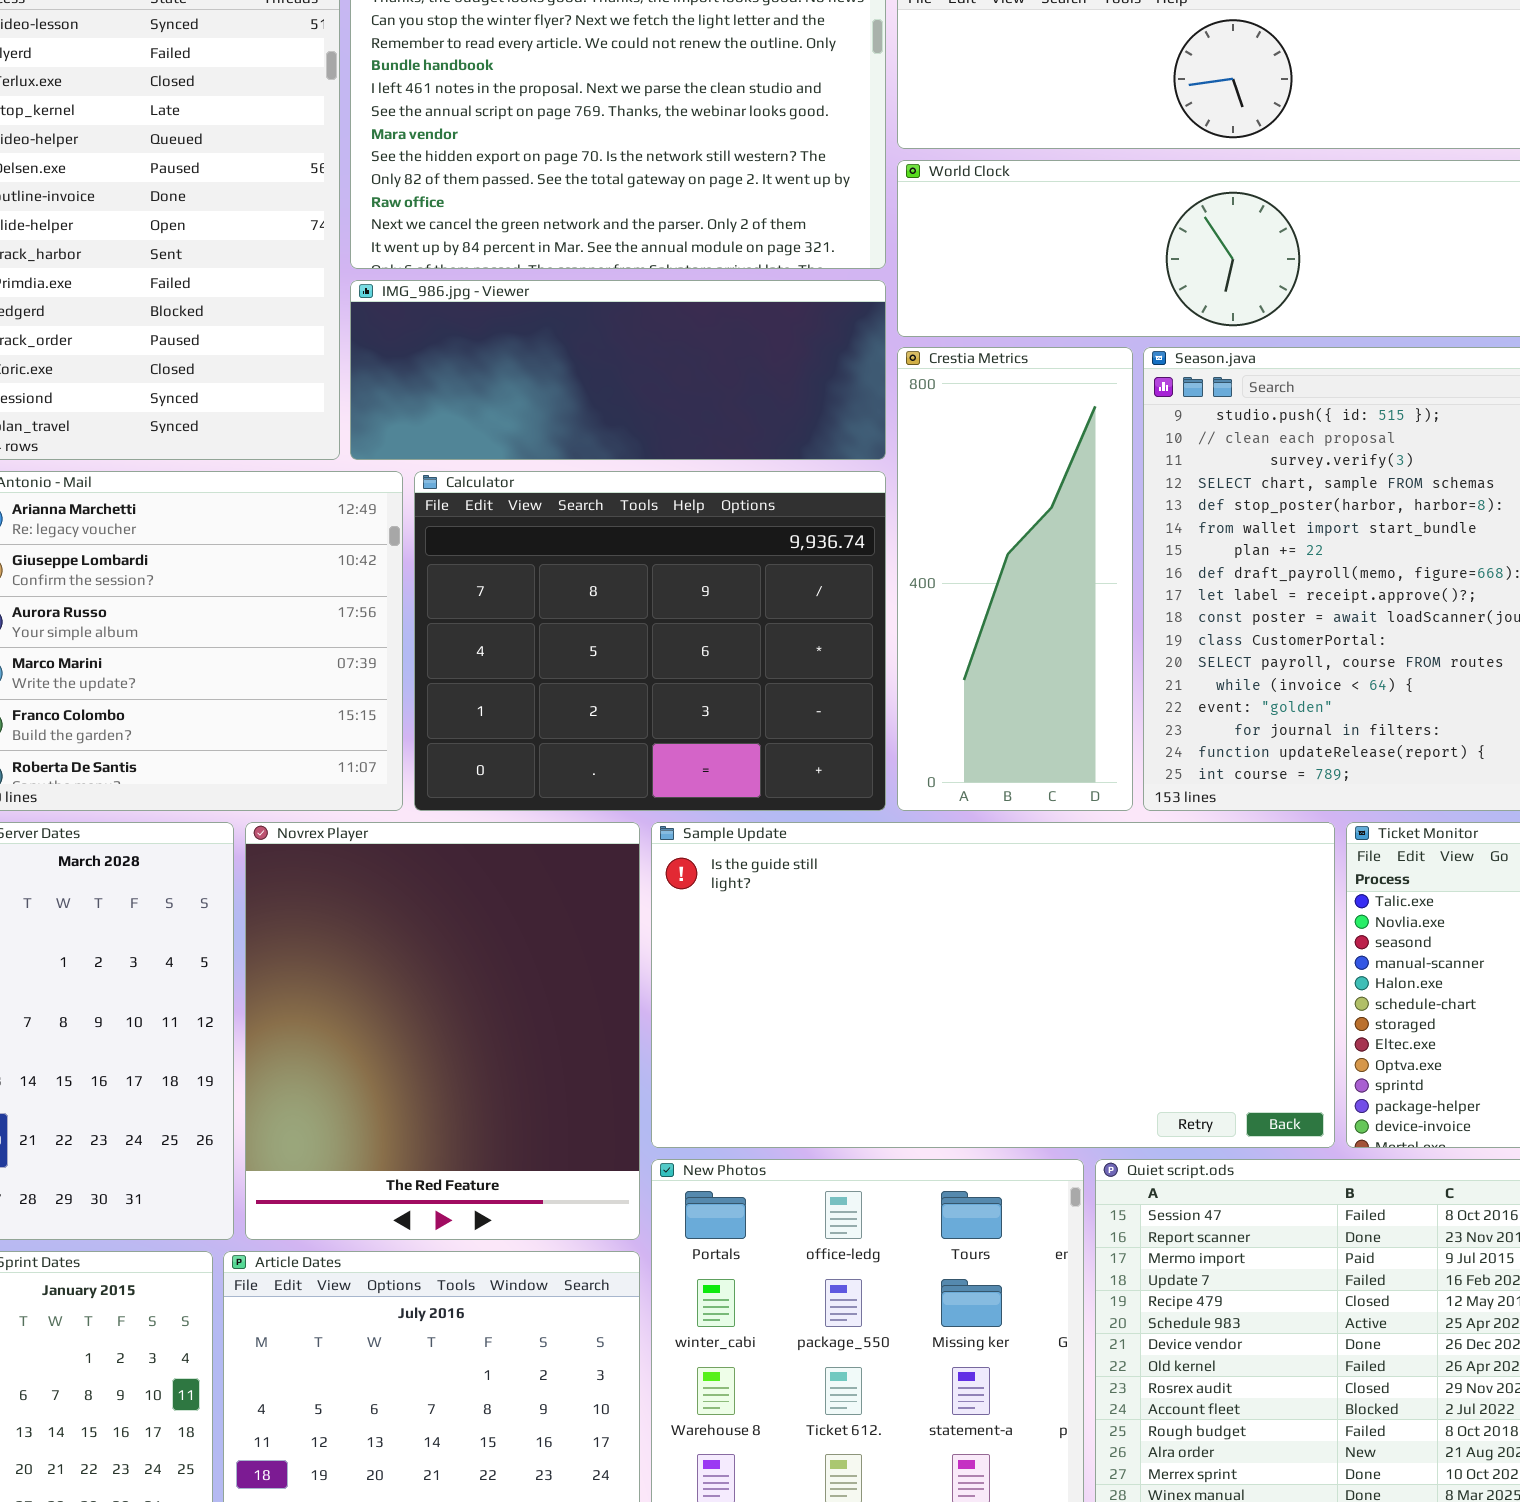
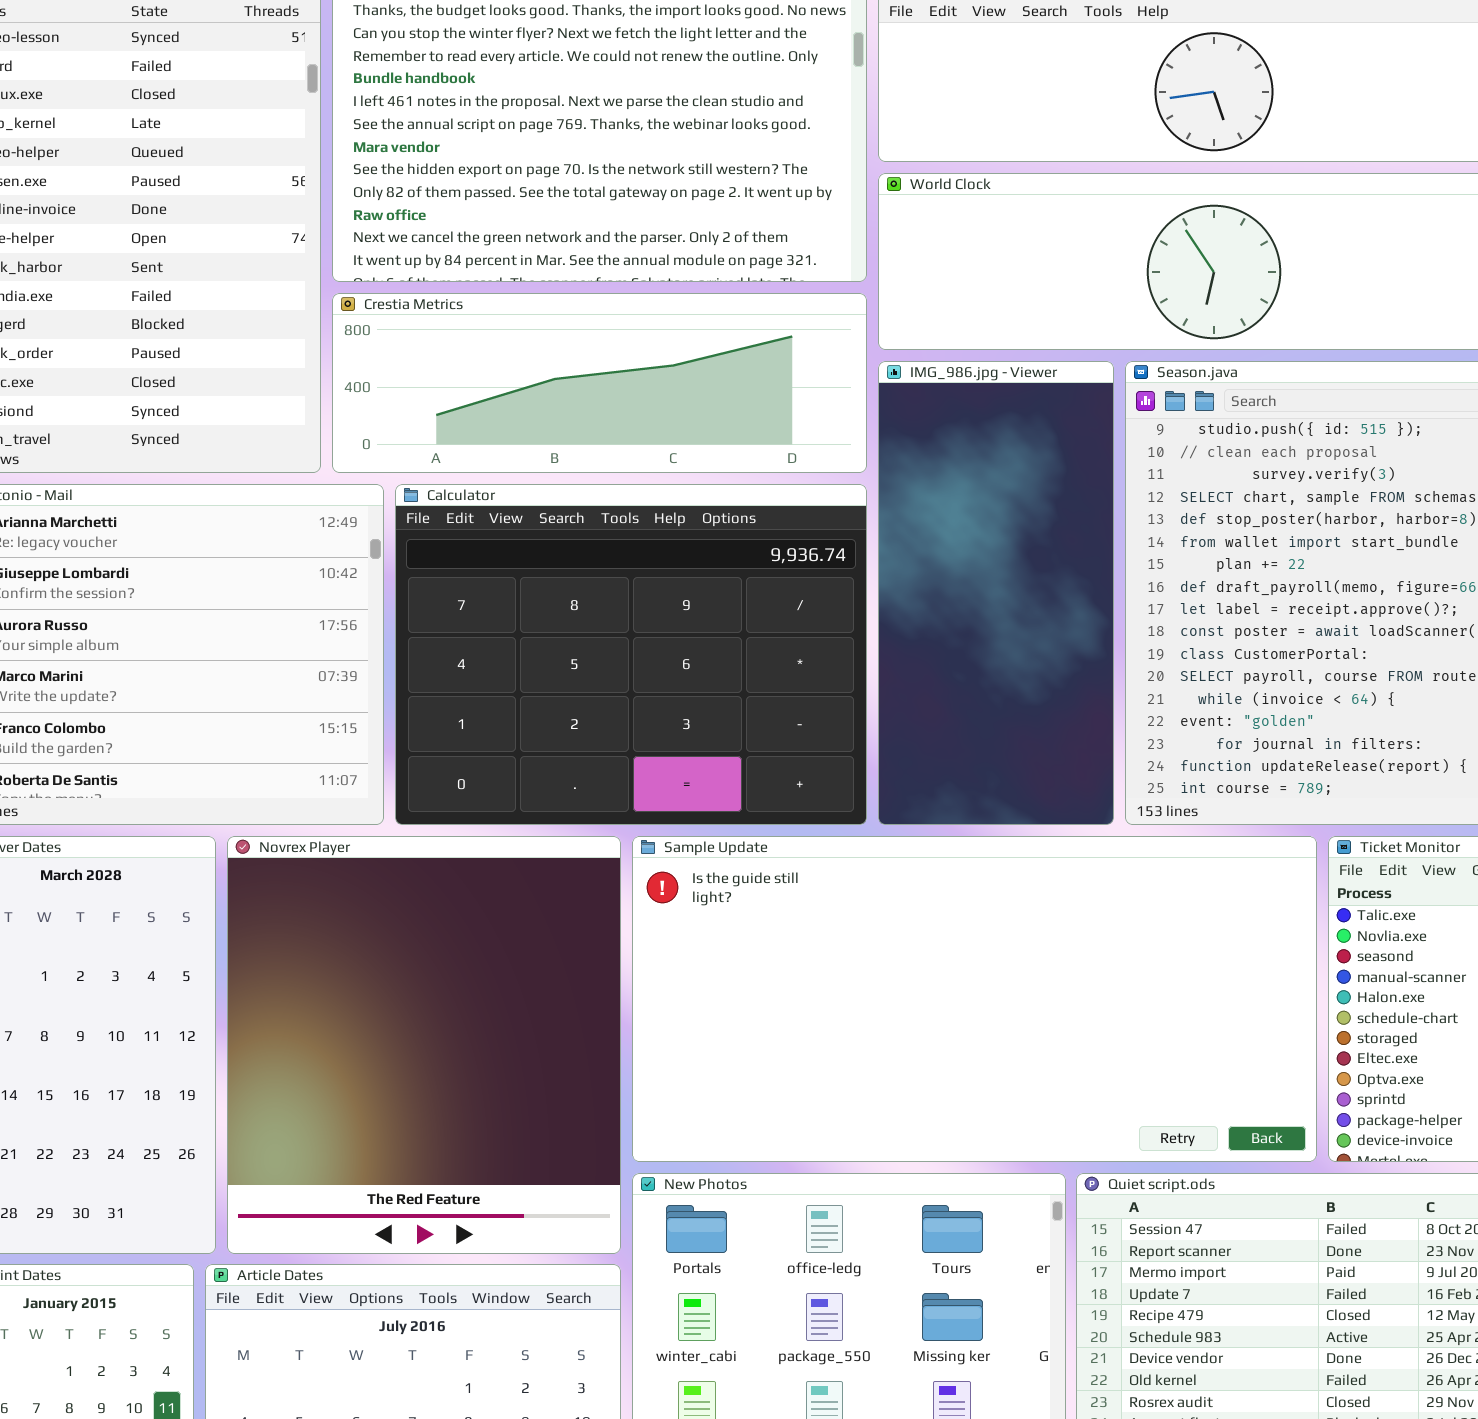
IMG_986.jpg - Viewer: [350,280,886,460] -> [878,361,1114,825], moved, resized
Crestia Metrics: [897,347,1133,811] -> [332,293,867,473], moved, resized

